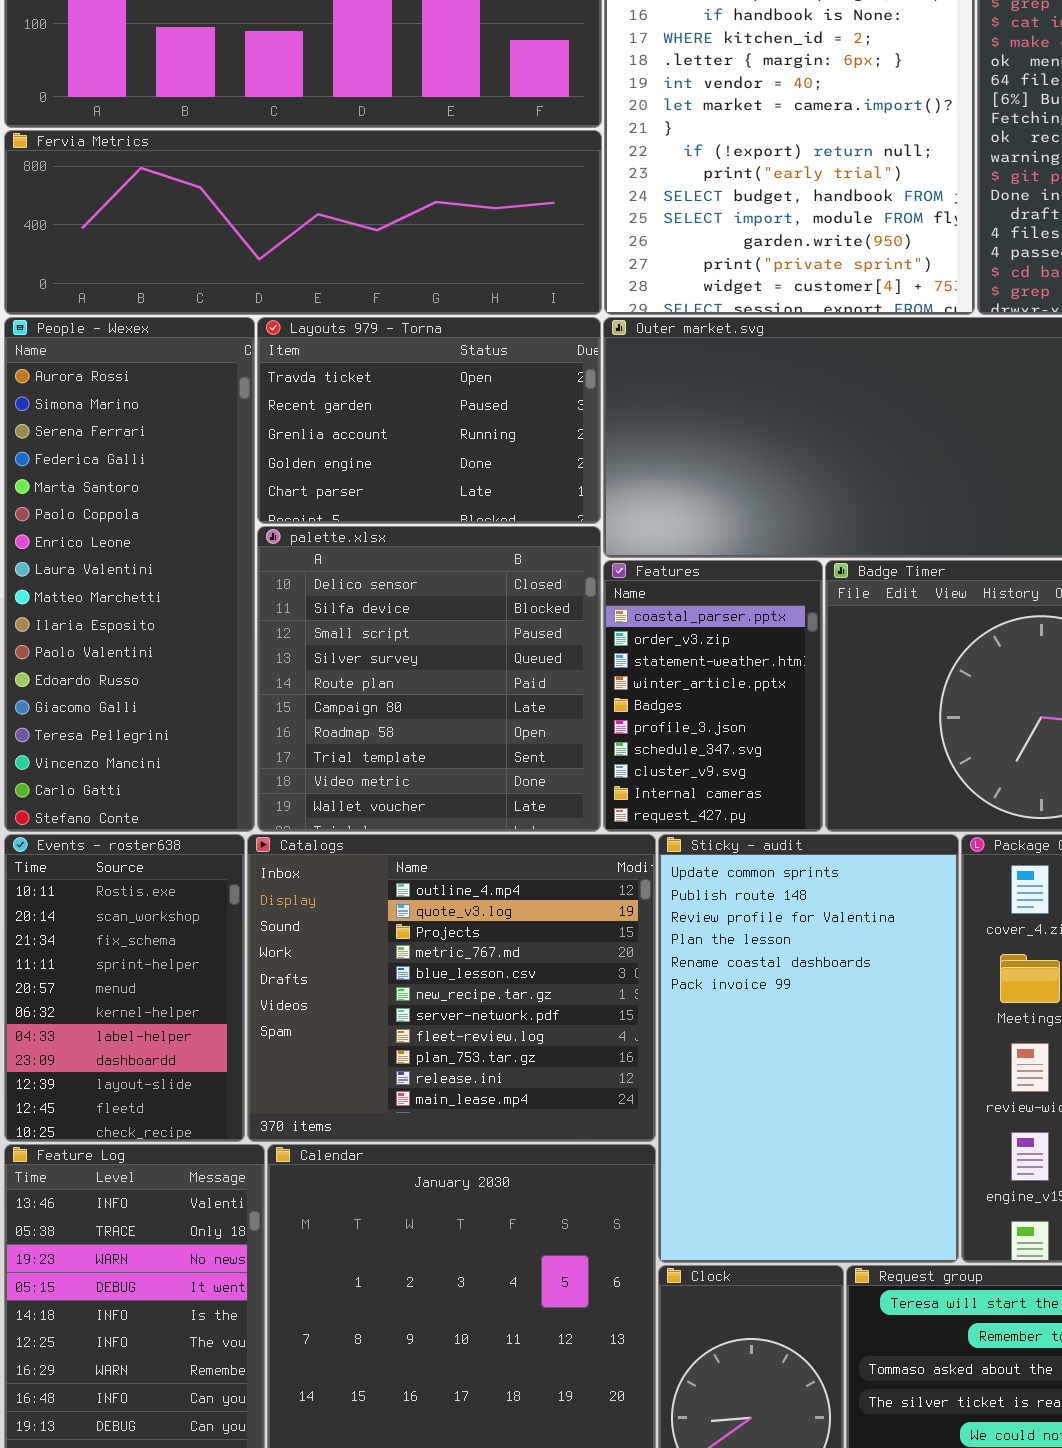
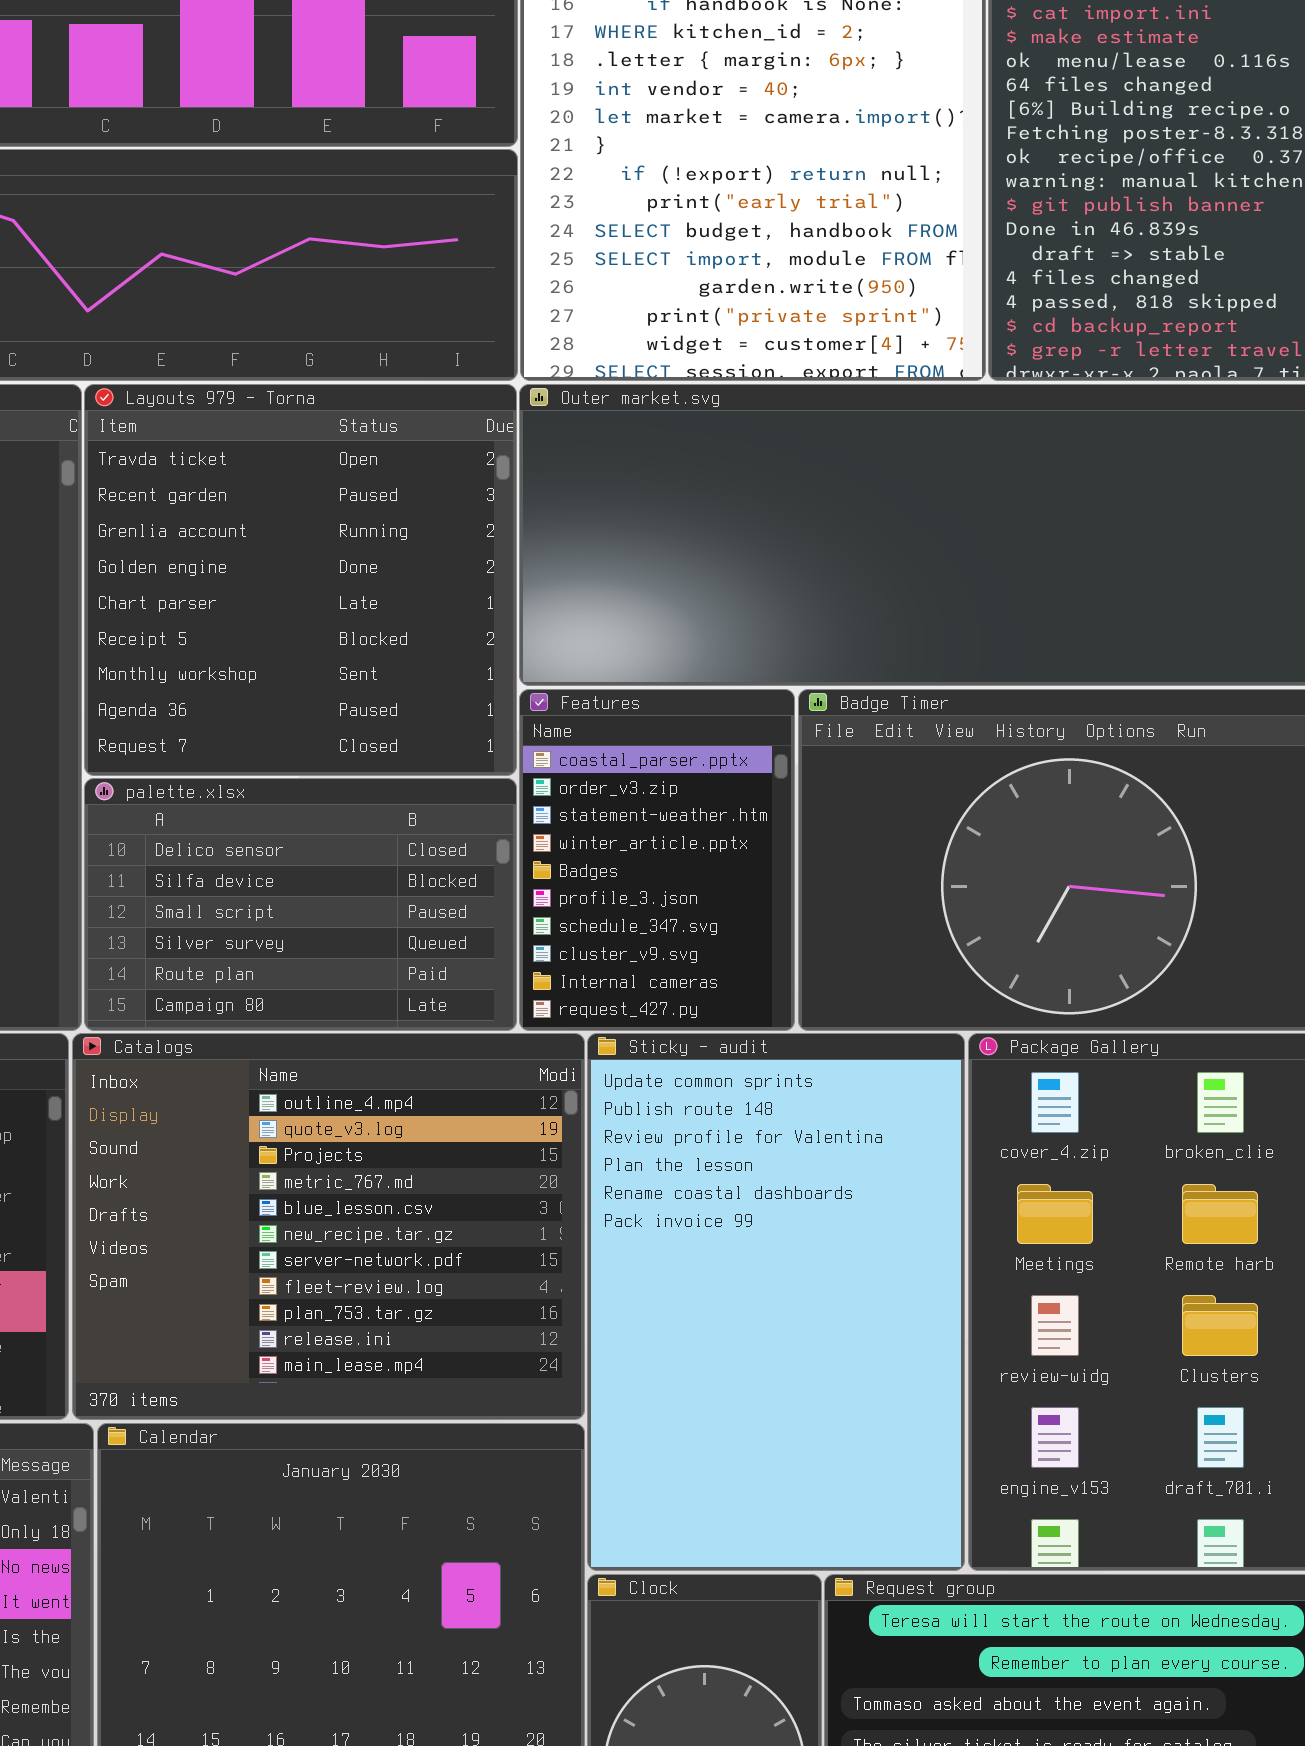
Layouts 979 - Torna: [257,317,601,524] -> [84,384,517,776], resized
palette.xlsx: [257,526,601,832] -> [84,778,517,1031], resized

